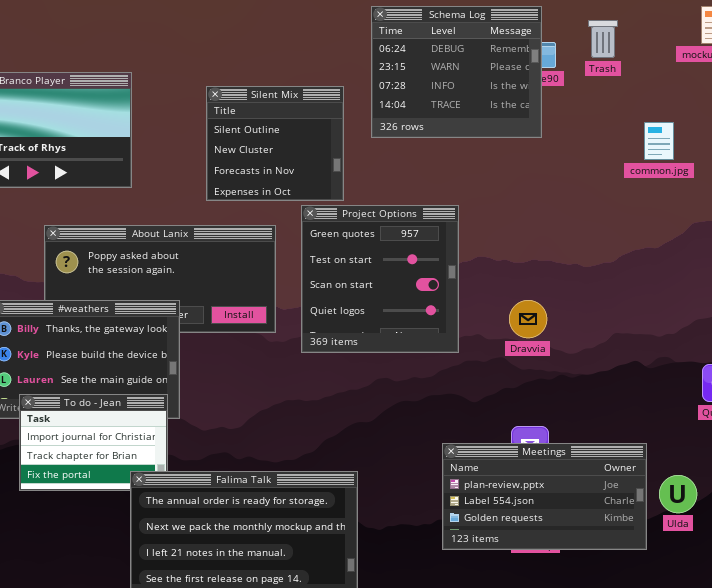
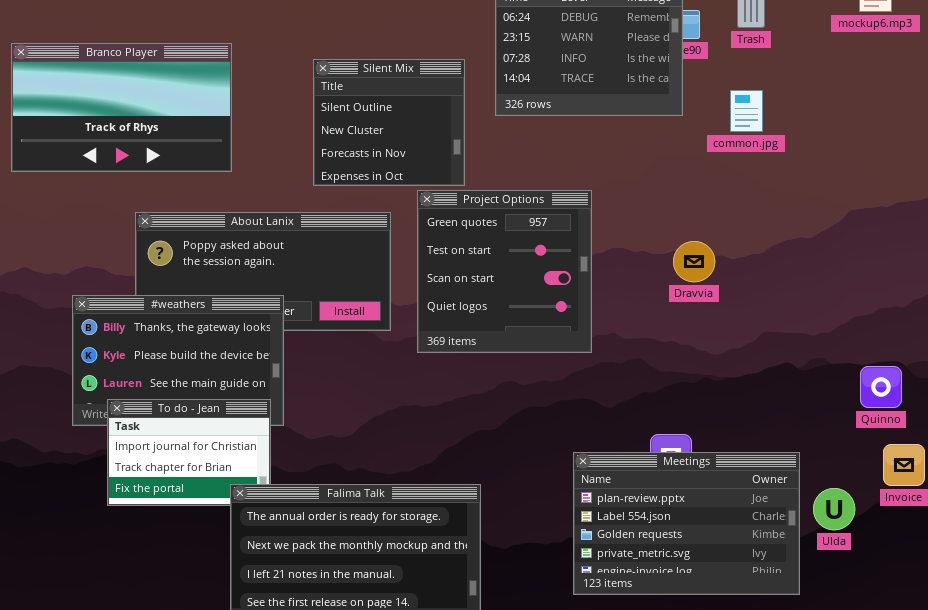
common.jpg: [644,122,674,160] -> [730,90,763,132], moved
Dravvia: [509,300,547,338] -> [673,241,715,282], moved
Meetings: [442,443,647,550] -> [573,452,800,595], resized

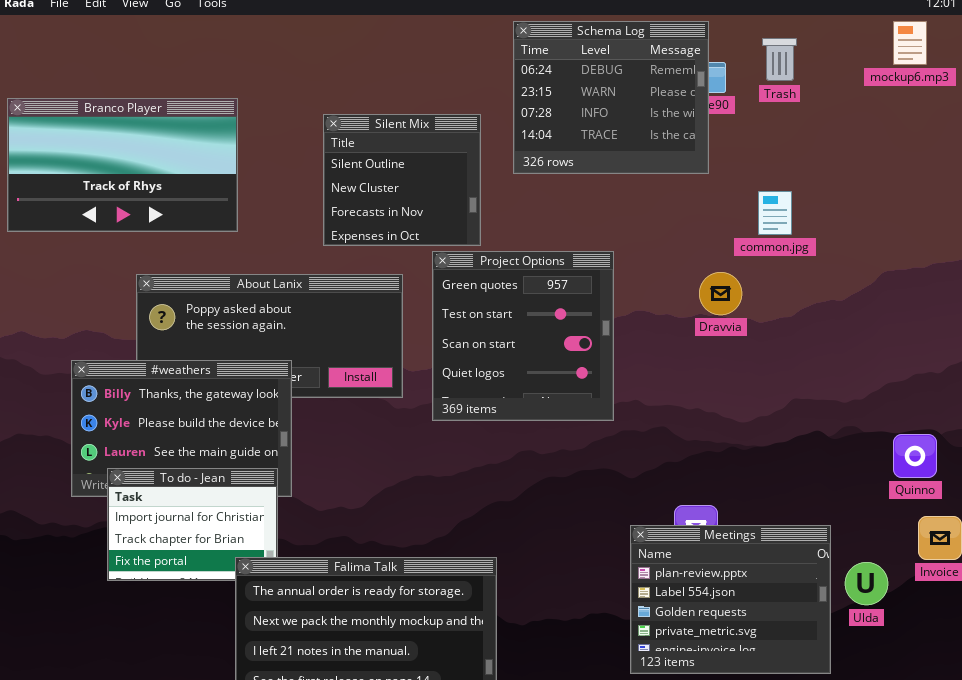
common.jpg: [730,90,763,132] -> [758,191,792,235], moved
Dravvia: [673,241,715,282] -> [699,272,742,315], moved
Meetings: [573,452,800,595] -> [630,525,831,674], resized

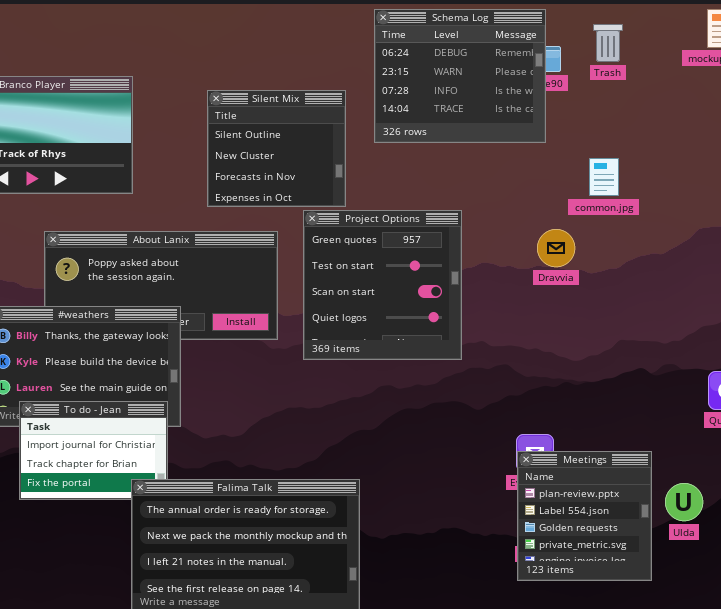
Meetings: [630,525,831,674] -> [517,451,652,581], resized

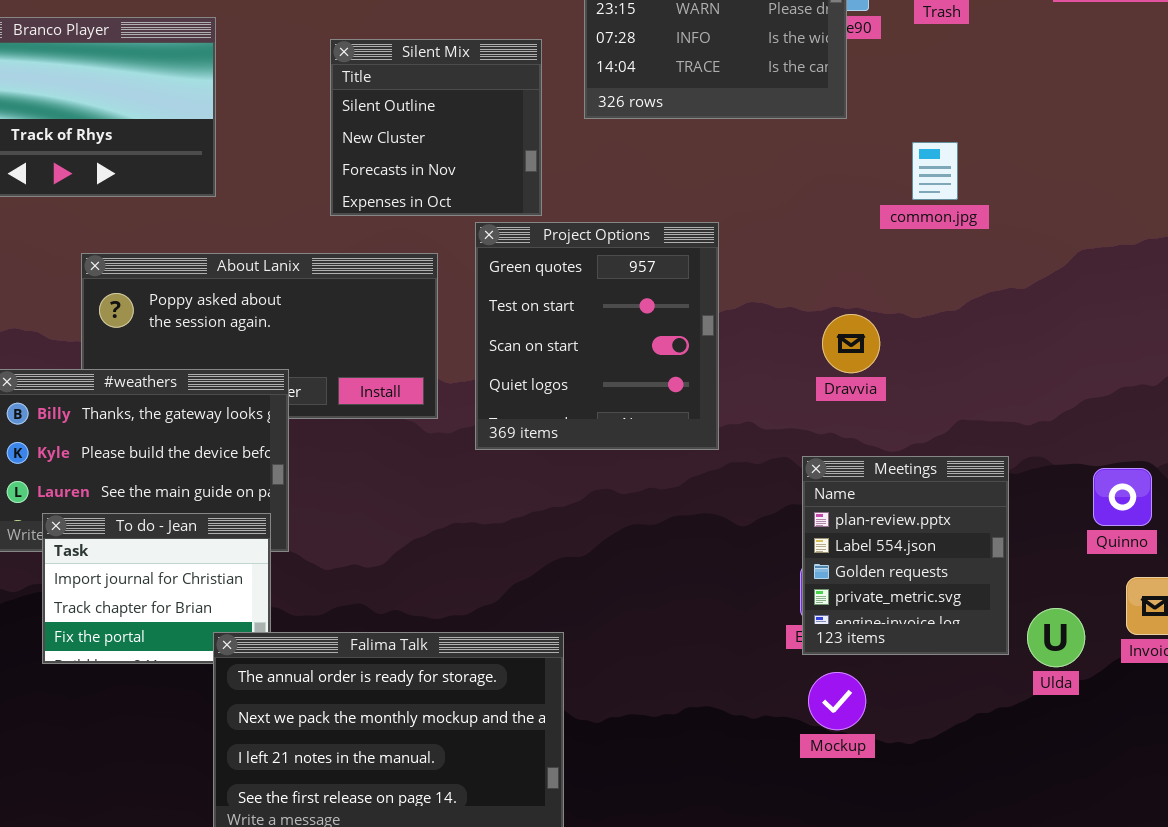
Dravvia: [537,229,575,267] -> [822,314,880,373], moved
Meetings: [517,451,652,581] -> [802,456,1009,655], moved
Ulda: [665,483,703,521] -> [1027,608,1085,667], moved

